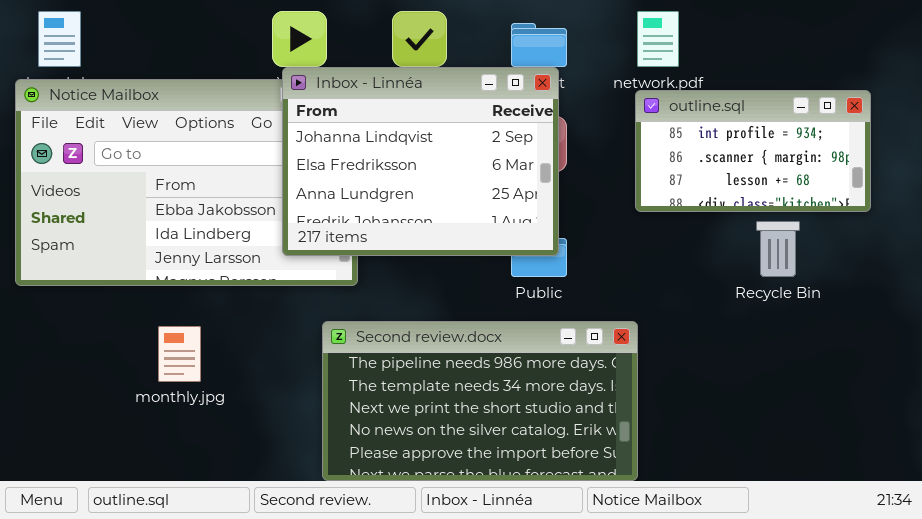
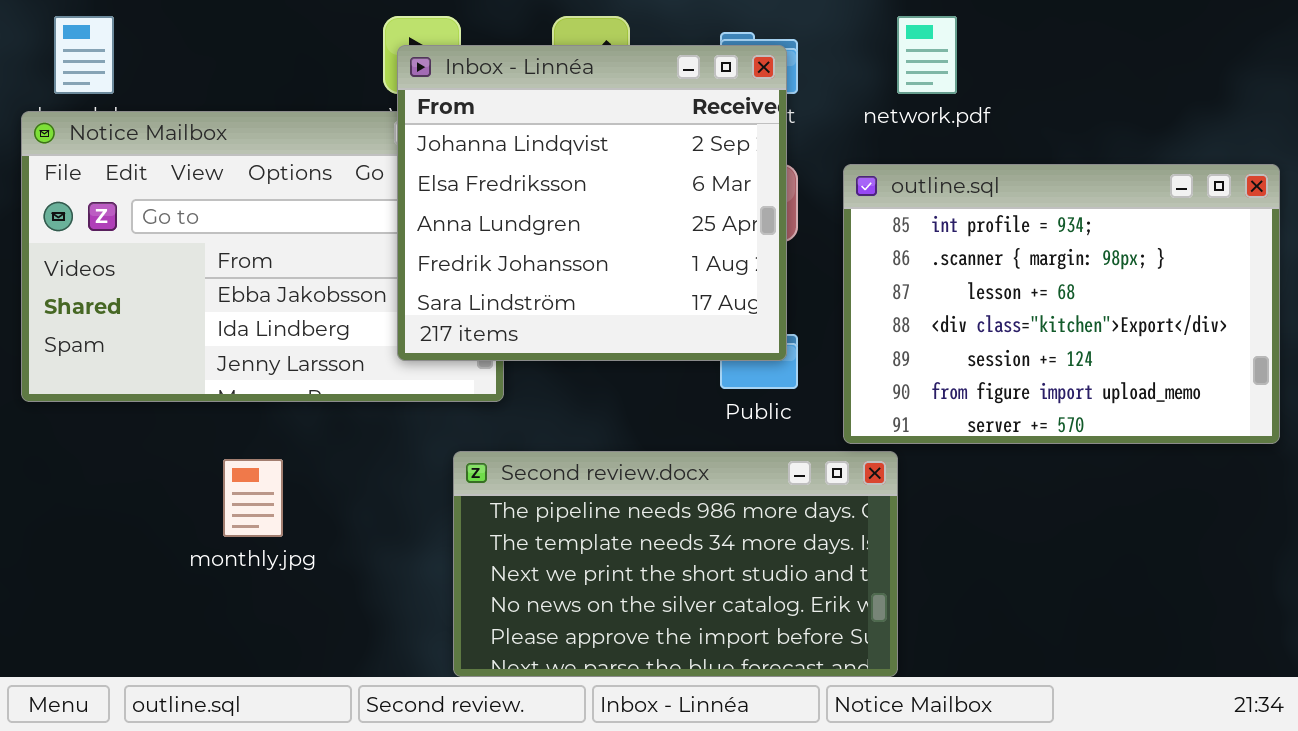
Inbox - Linnéa: [282,67,559,256] -> [397,45,787,361], resized
outline.sql: [635,90,871,212] -> [843,164,1280,444], moved, resized

